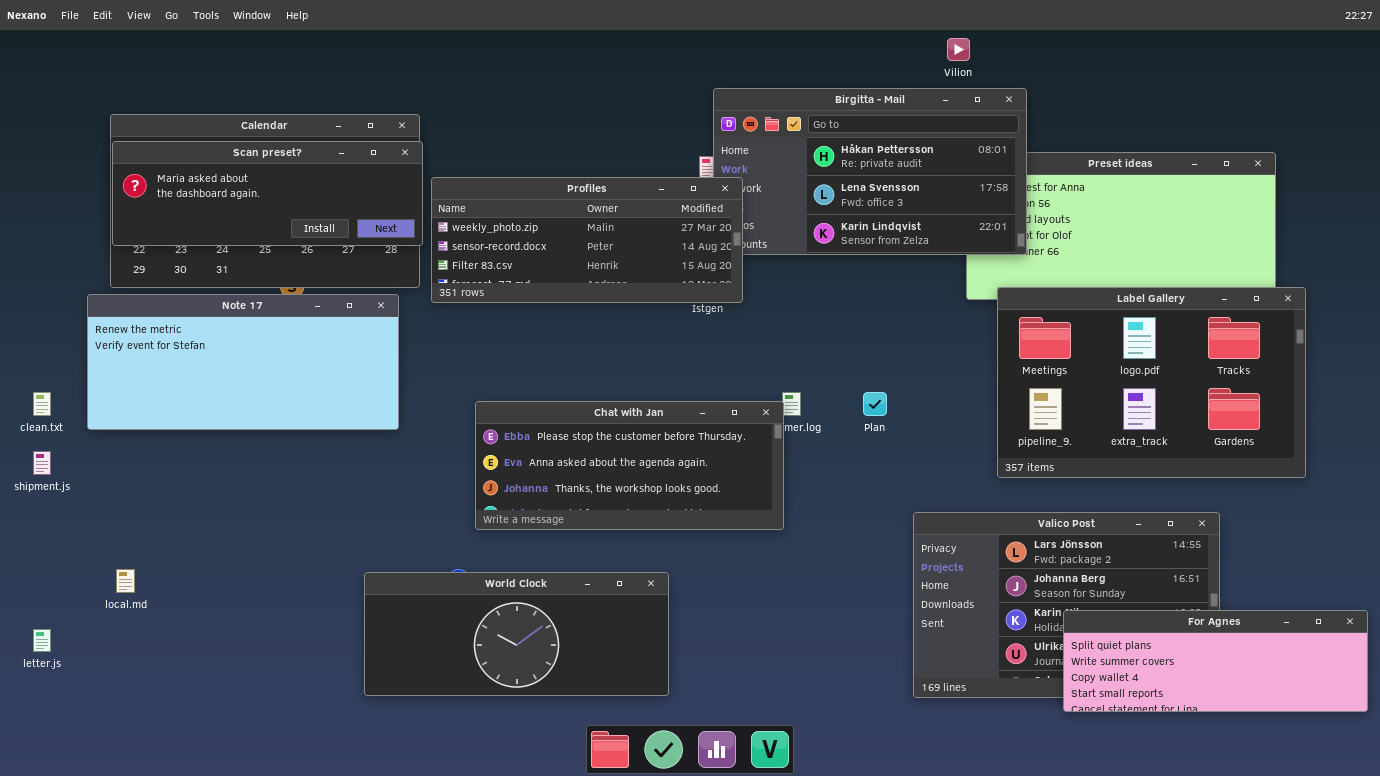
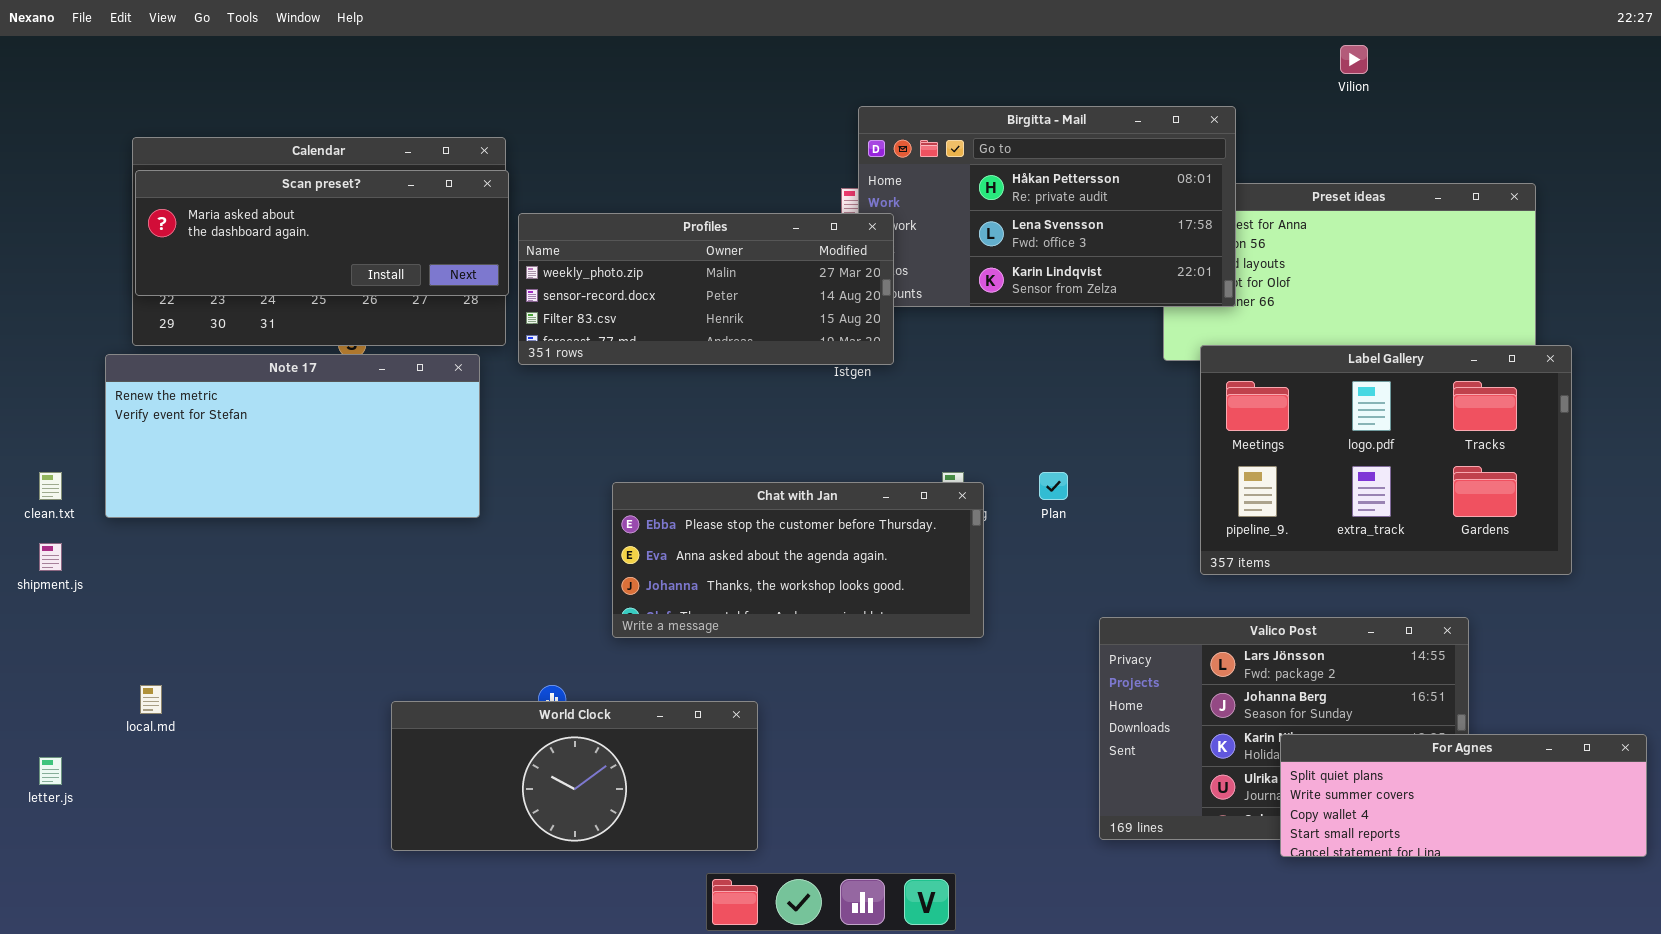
Vilion: [947,38,970,61] -> [1340,45,1368,74], moved
Chat with Jan: [475,401,784,530] -> [612,482,984,638], moved
World Clock: [364,572,669,696] -> [391,701,758,851], moved

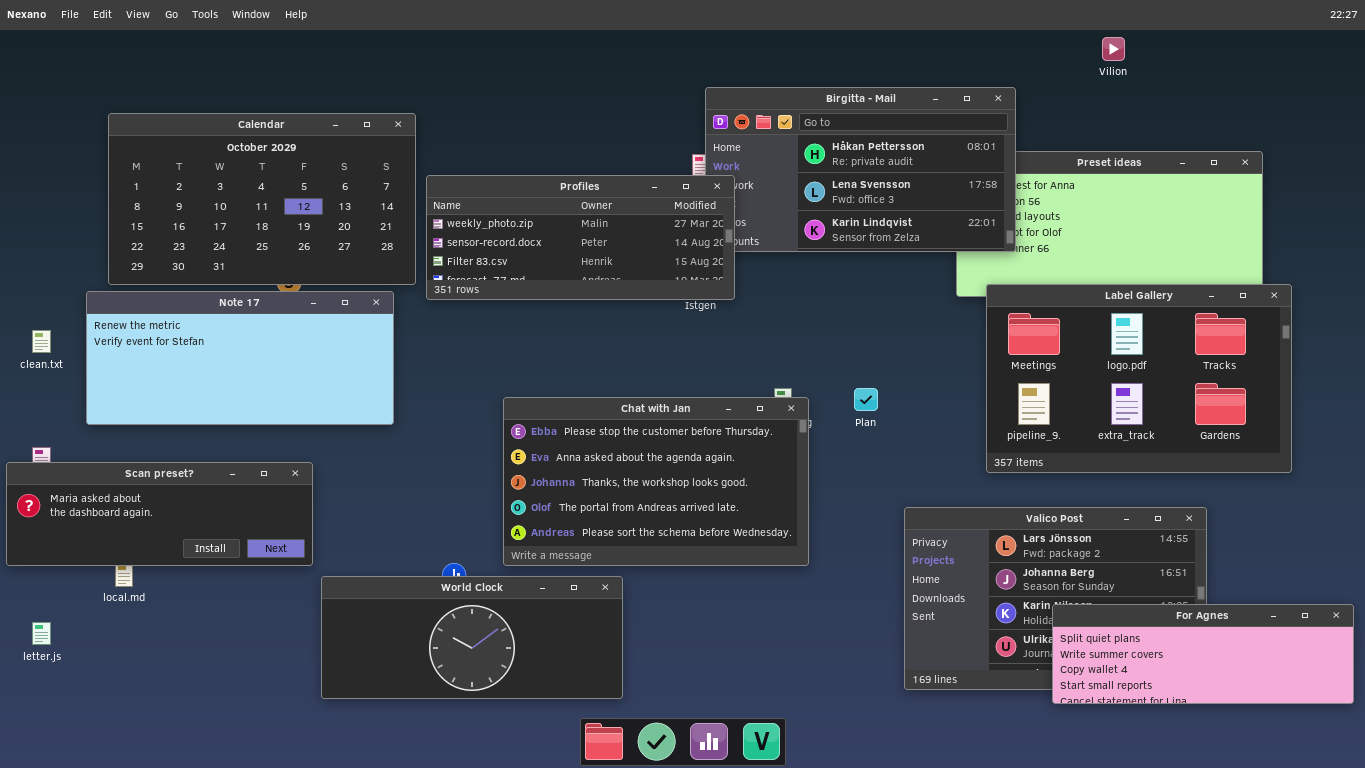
Scan preset?: [135,170,509,296] -> [6,462,313,566], moved
clean.txt: [39,472,62,500] -> [32,330,51,353], moved
Chat with Jan: [612,482,984,638] -> [503,397,809,566], resized

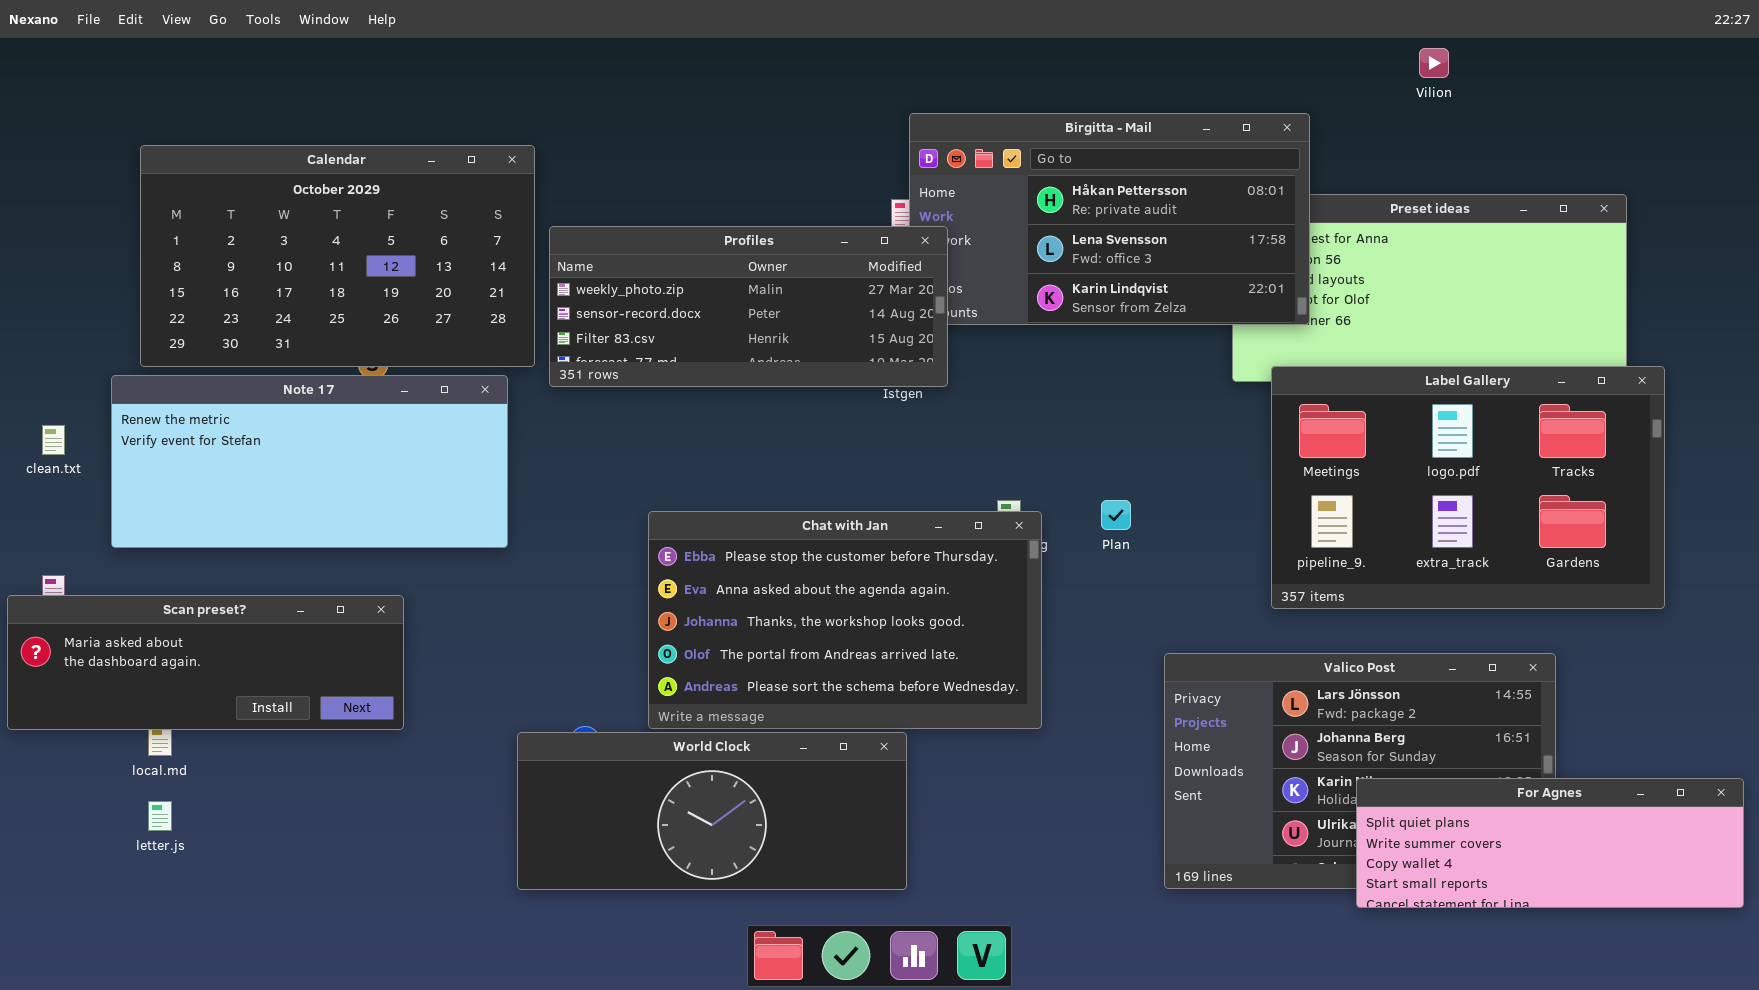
World Clock: [321,576,623,699] -> [517,732,907,890], moved
letter.js: [32,622,51,645] -> [148,801,172,831], moved

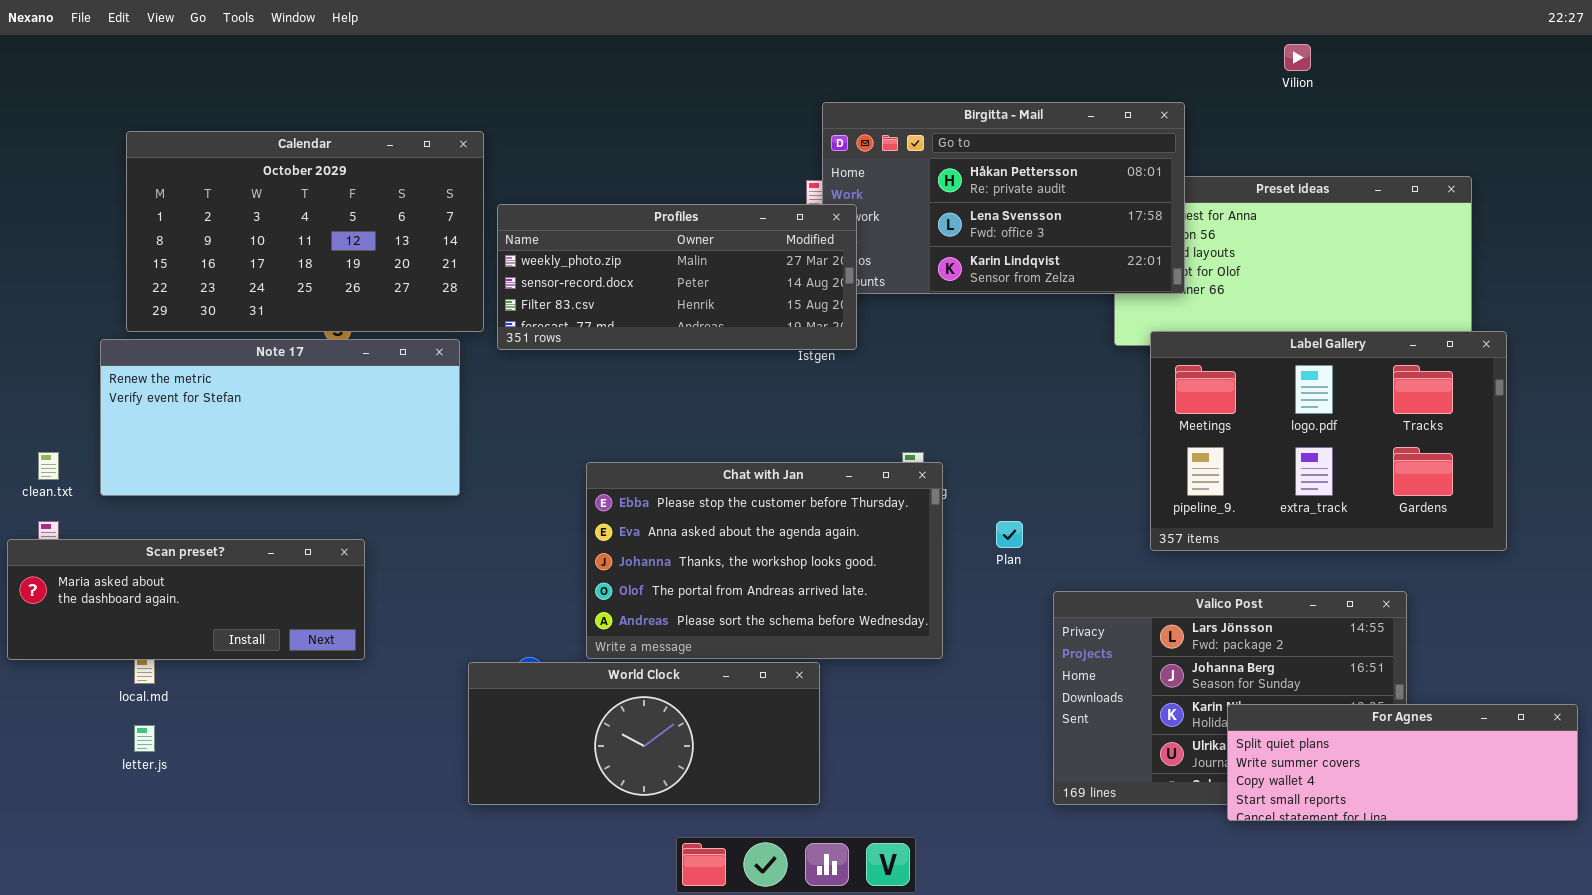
clean.txt: [42,425,65,455] -> [38,452,59,480], moved
Plan: [1101,500,1131,530] -> [996,521,1023,548], moved

